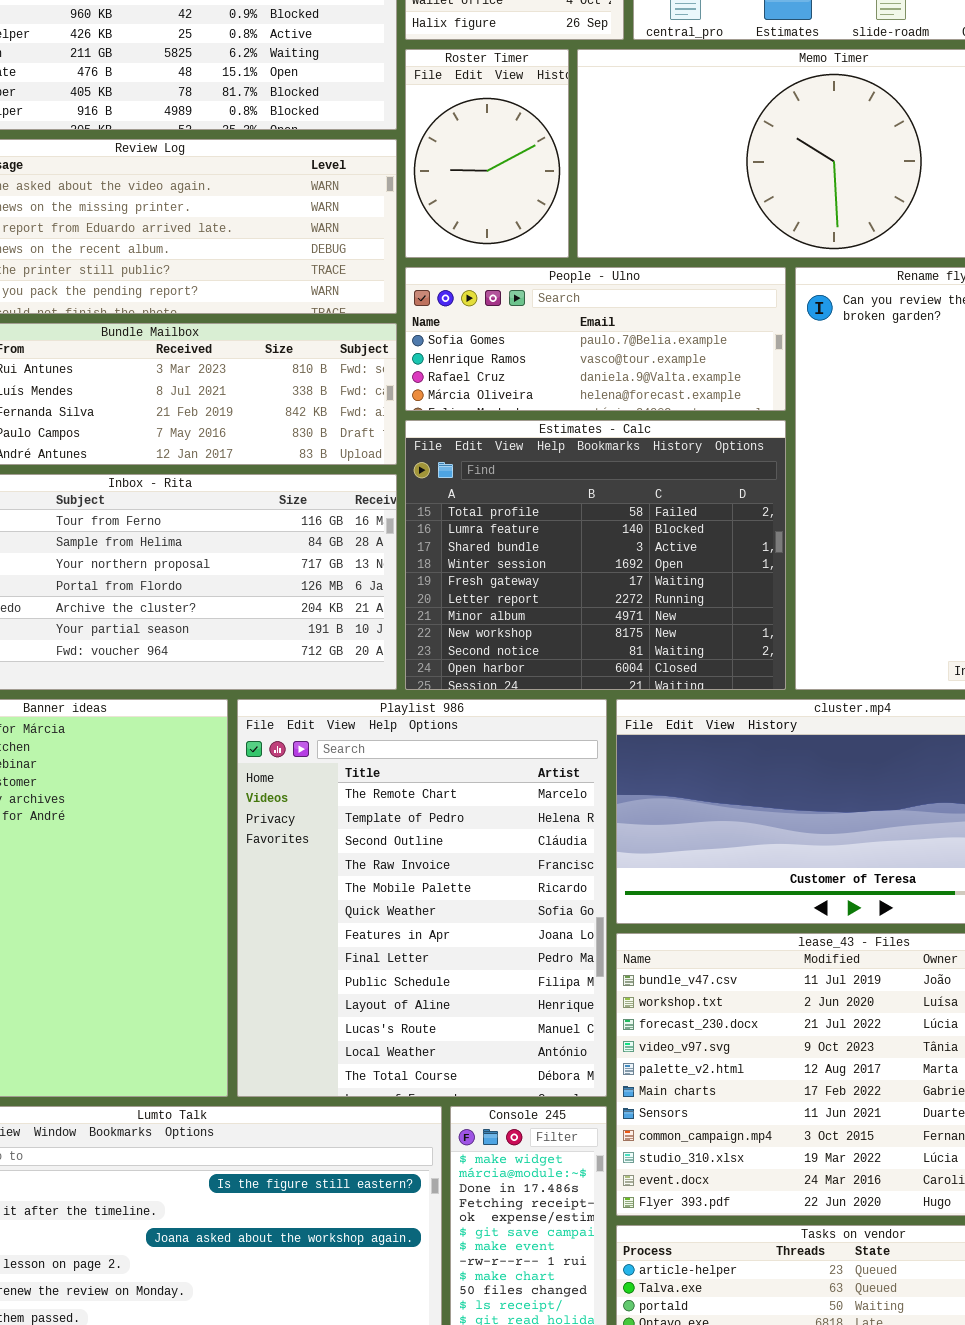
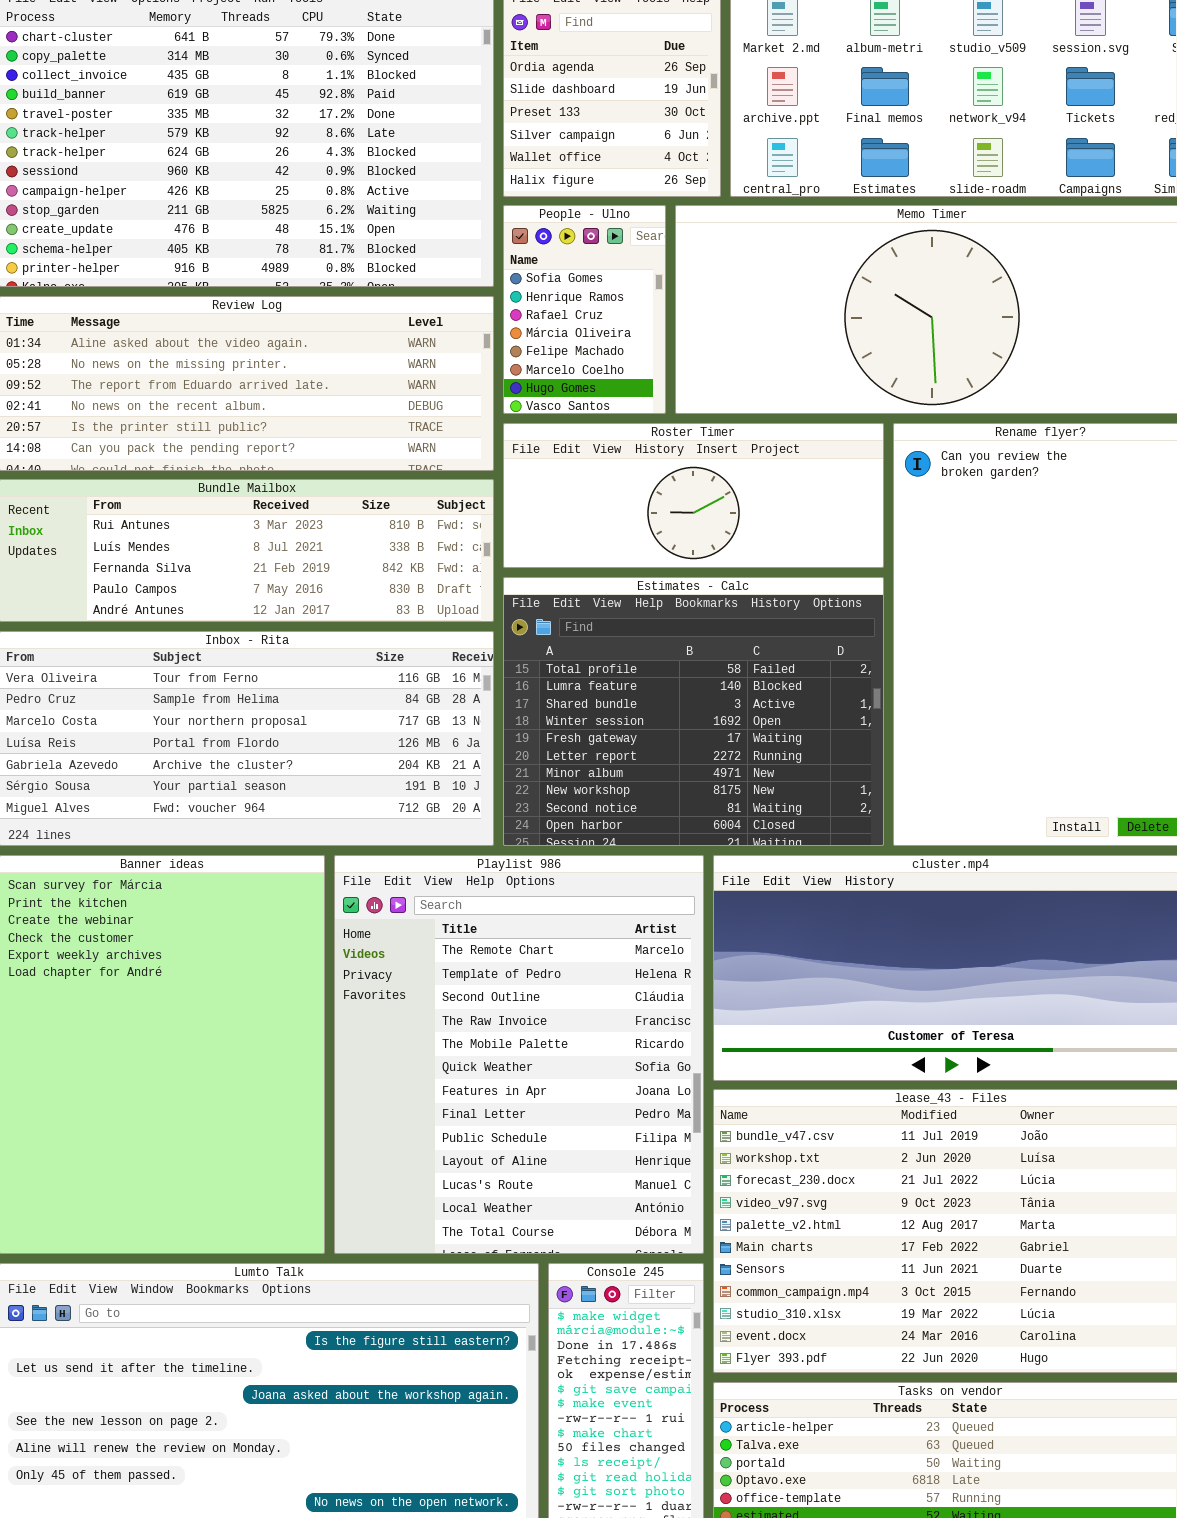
Roster Timer: [405,49,569,258] -> [503,423,884,568], moved, resized
People - Ulno: [405,267,786,411] -> [503,205,666,414], moved, resized

